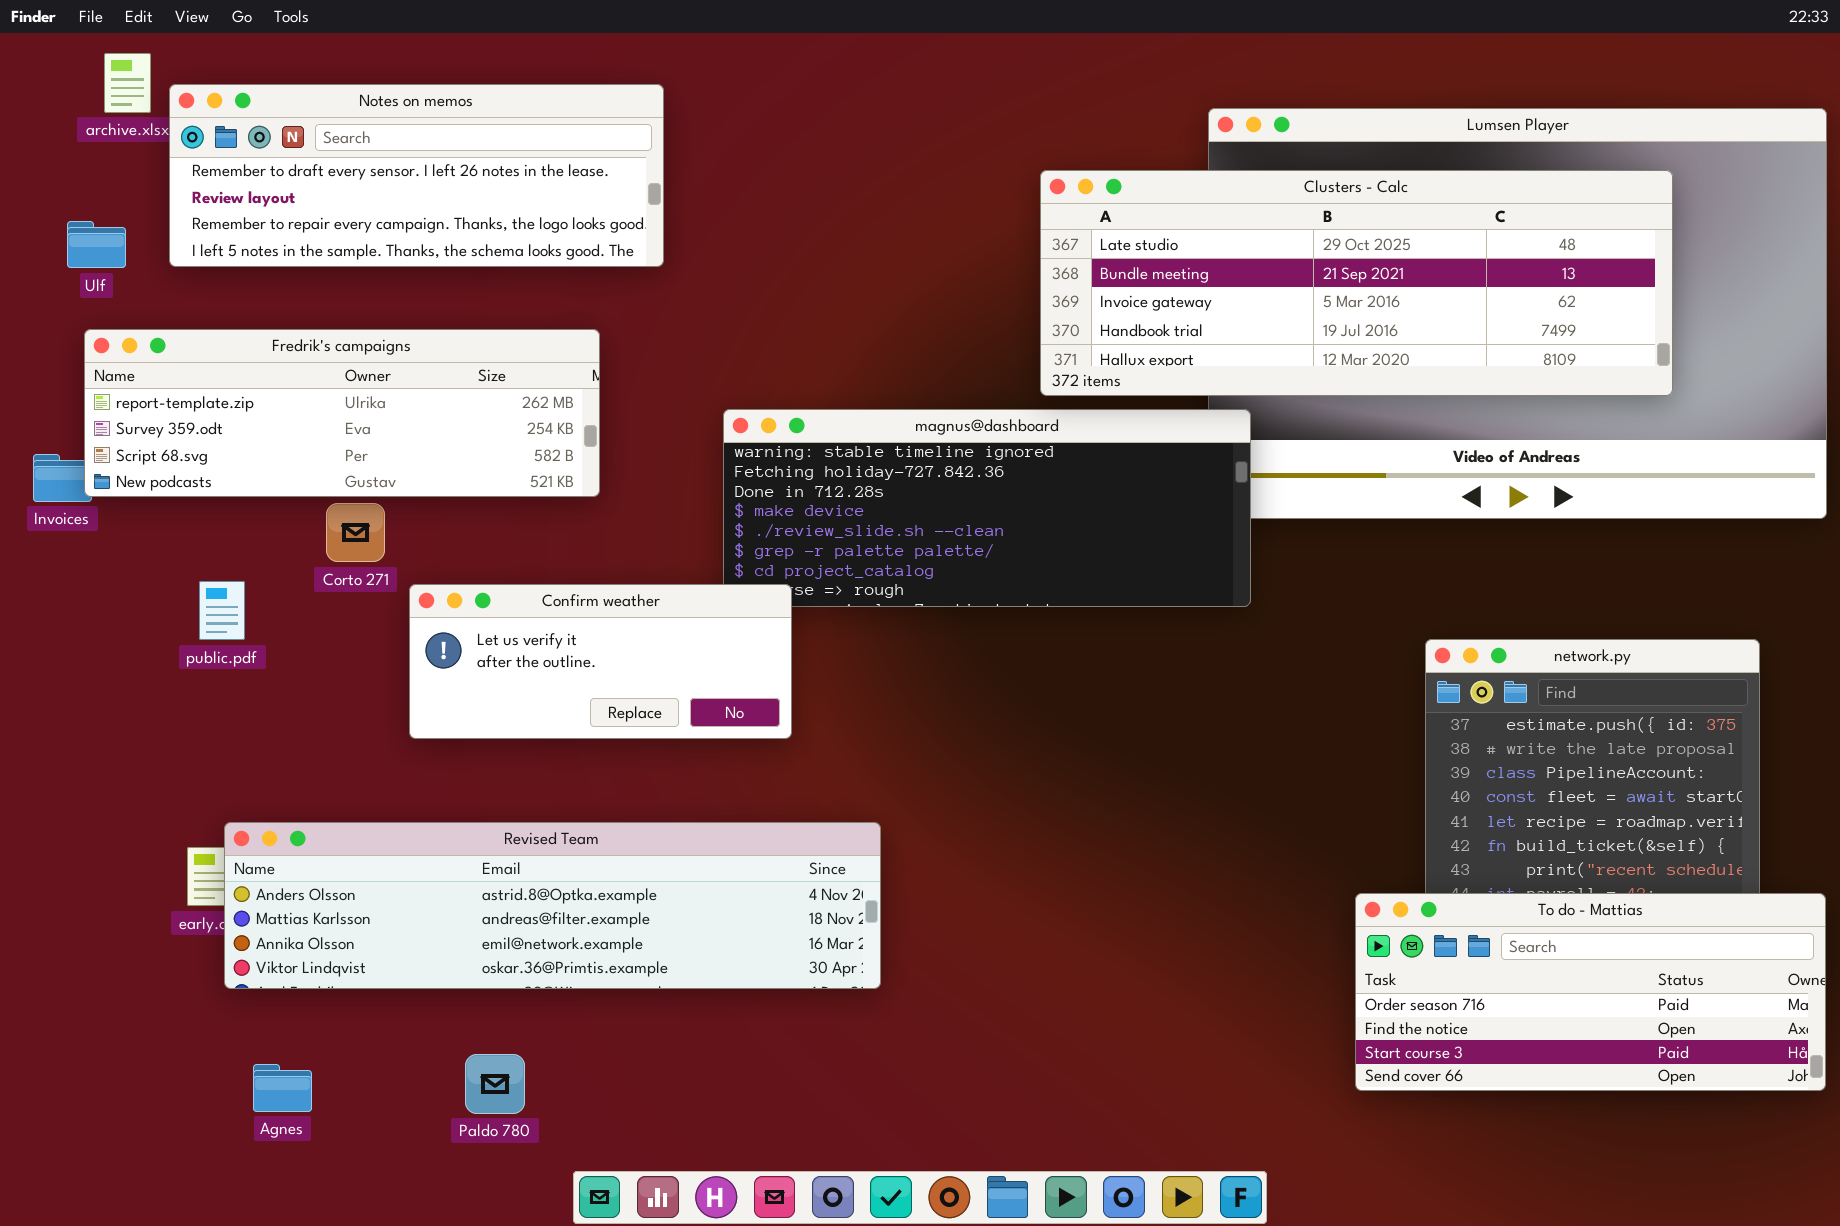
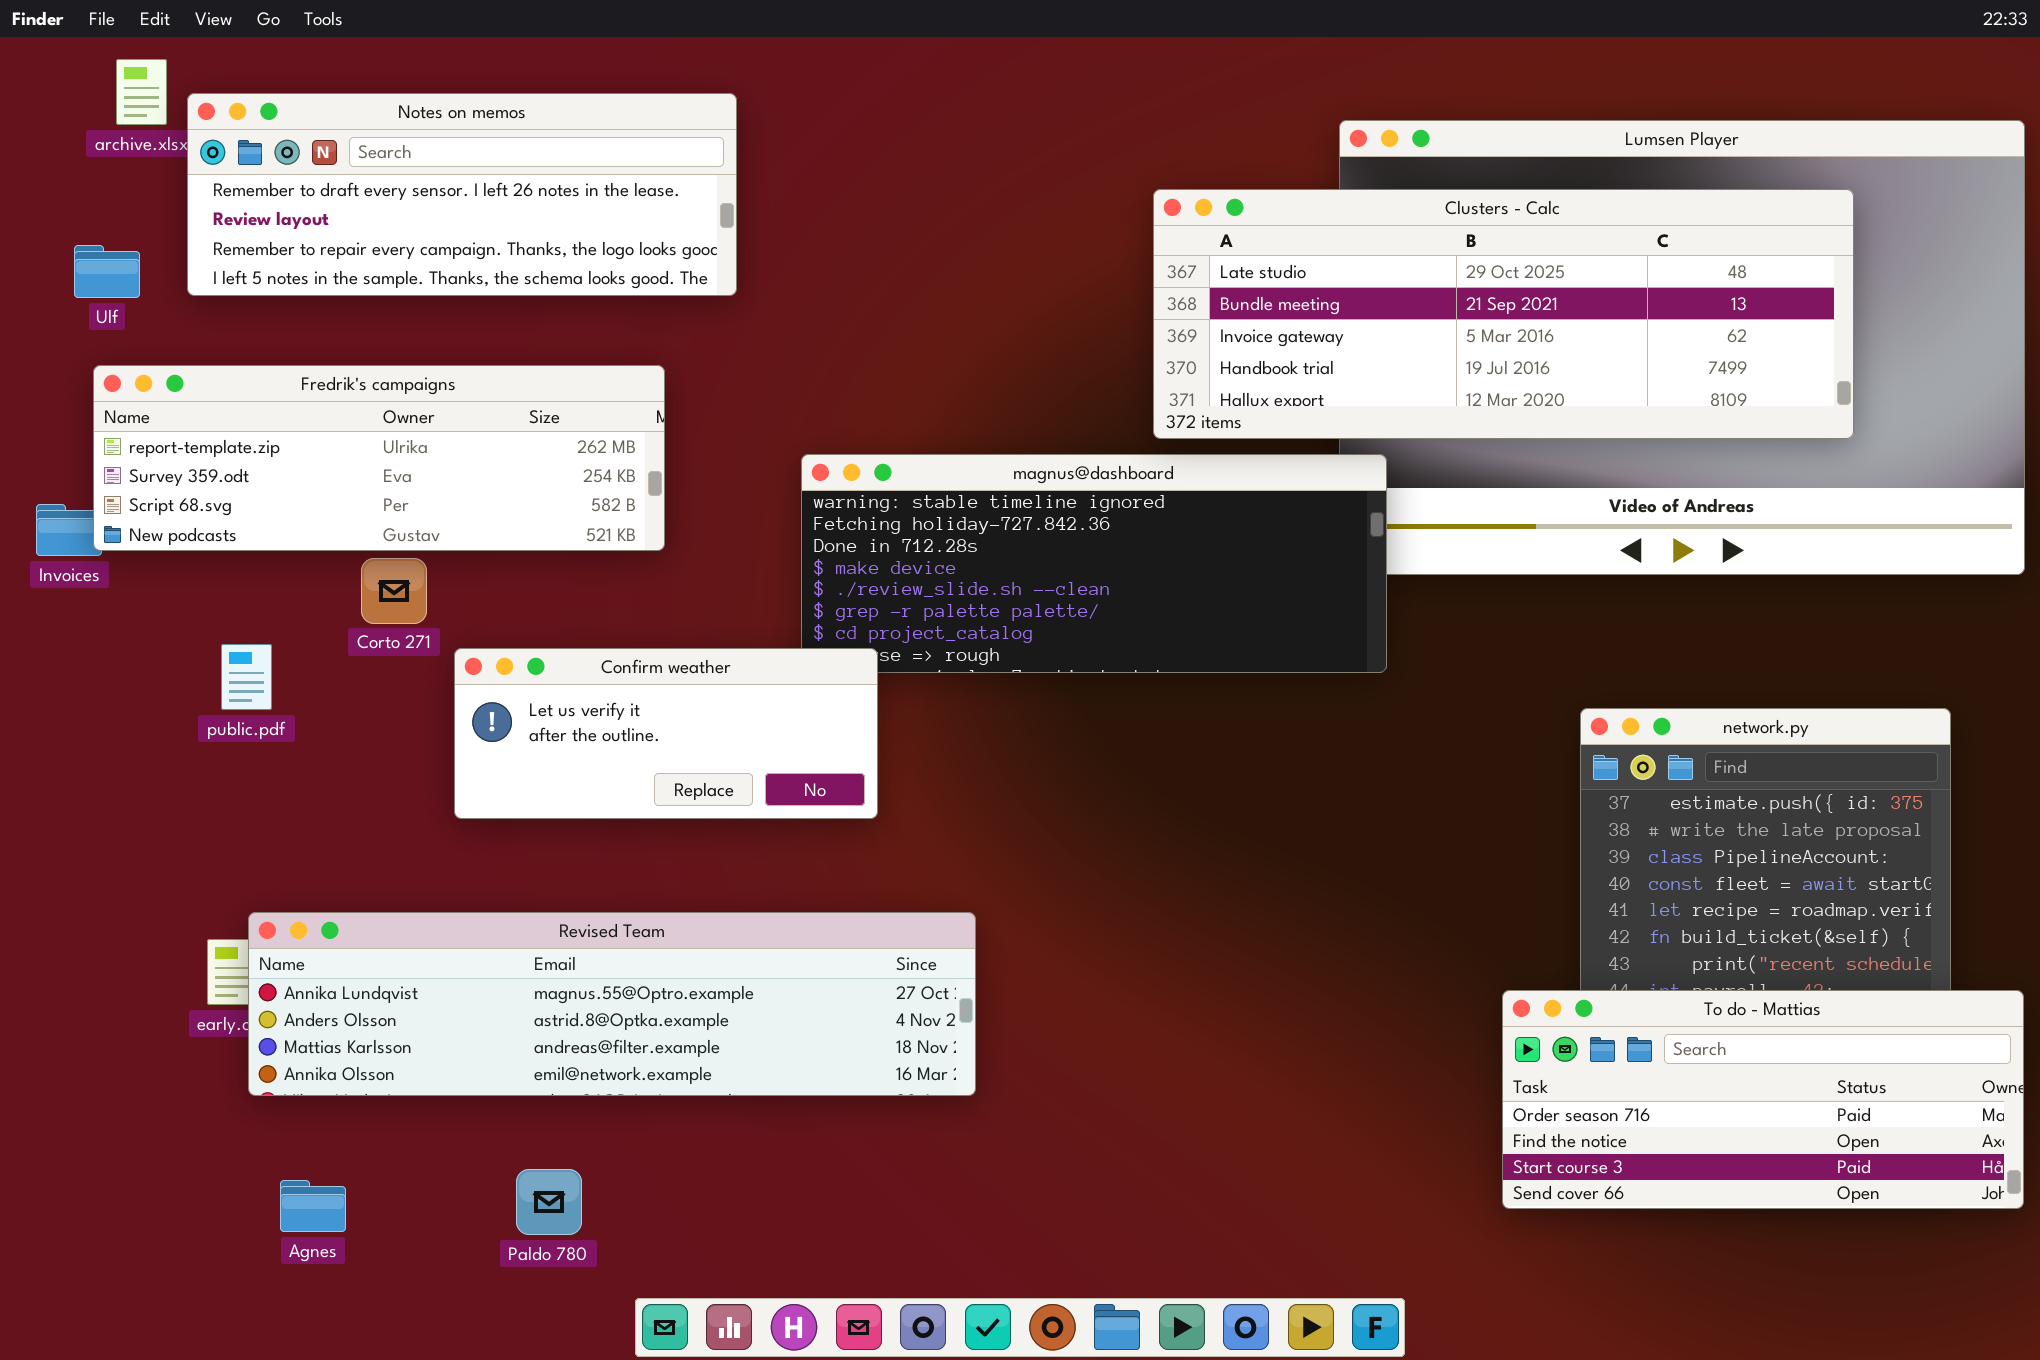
Revised Team: [224,822,881,989] -> [248,912,976,1096], scrolled up 1 row

